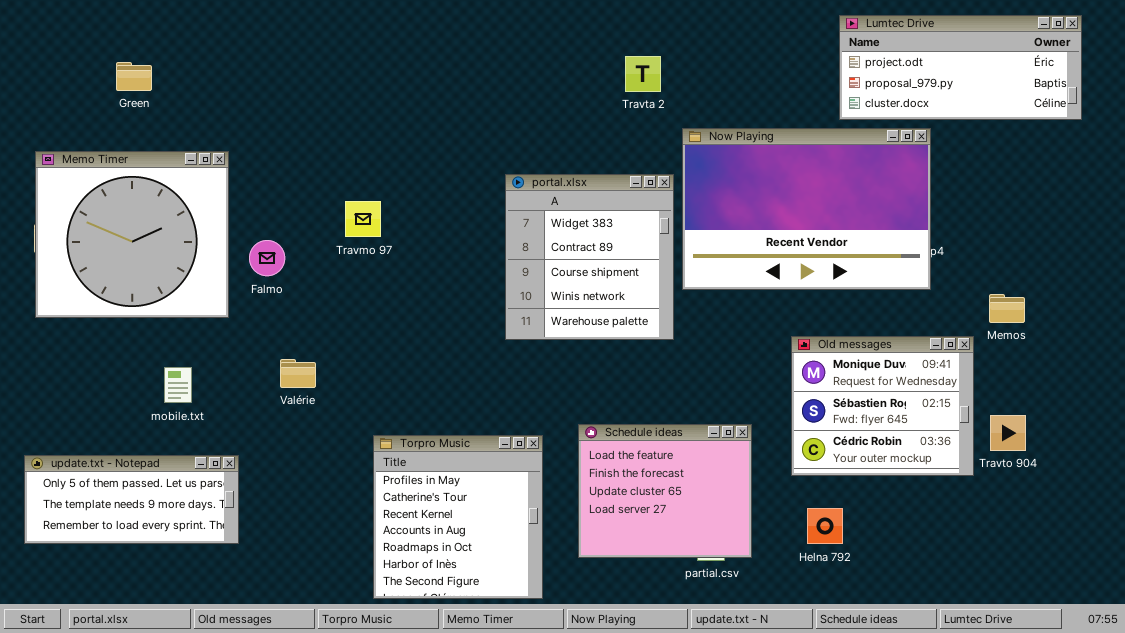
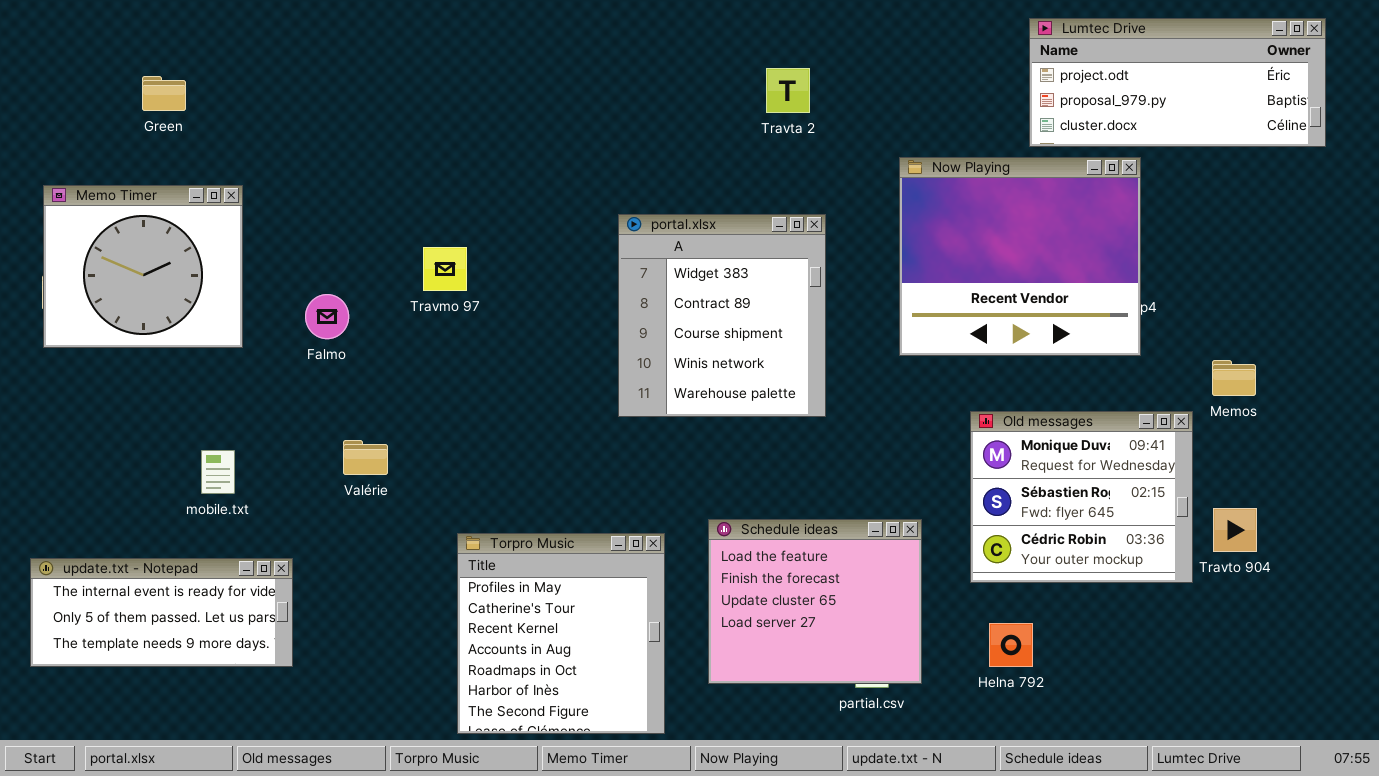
Now Playing: [682,128,931,290] -> [899,157,1141,356], resized
Memo Timer: [35,151,229,318] -> [43,185,243,348], resized
update.txt - Notepad: [24,455,239,544] -> [30,558,293,667], scrolled up 1 row

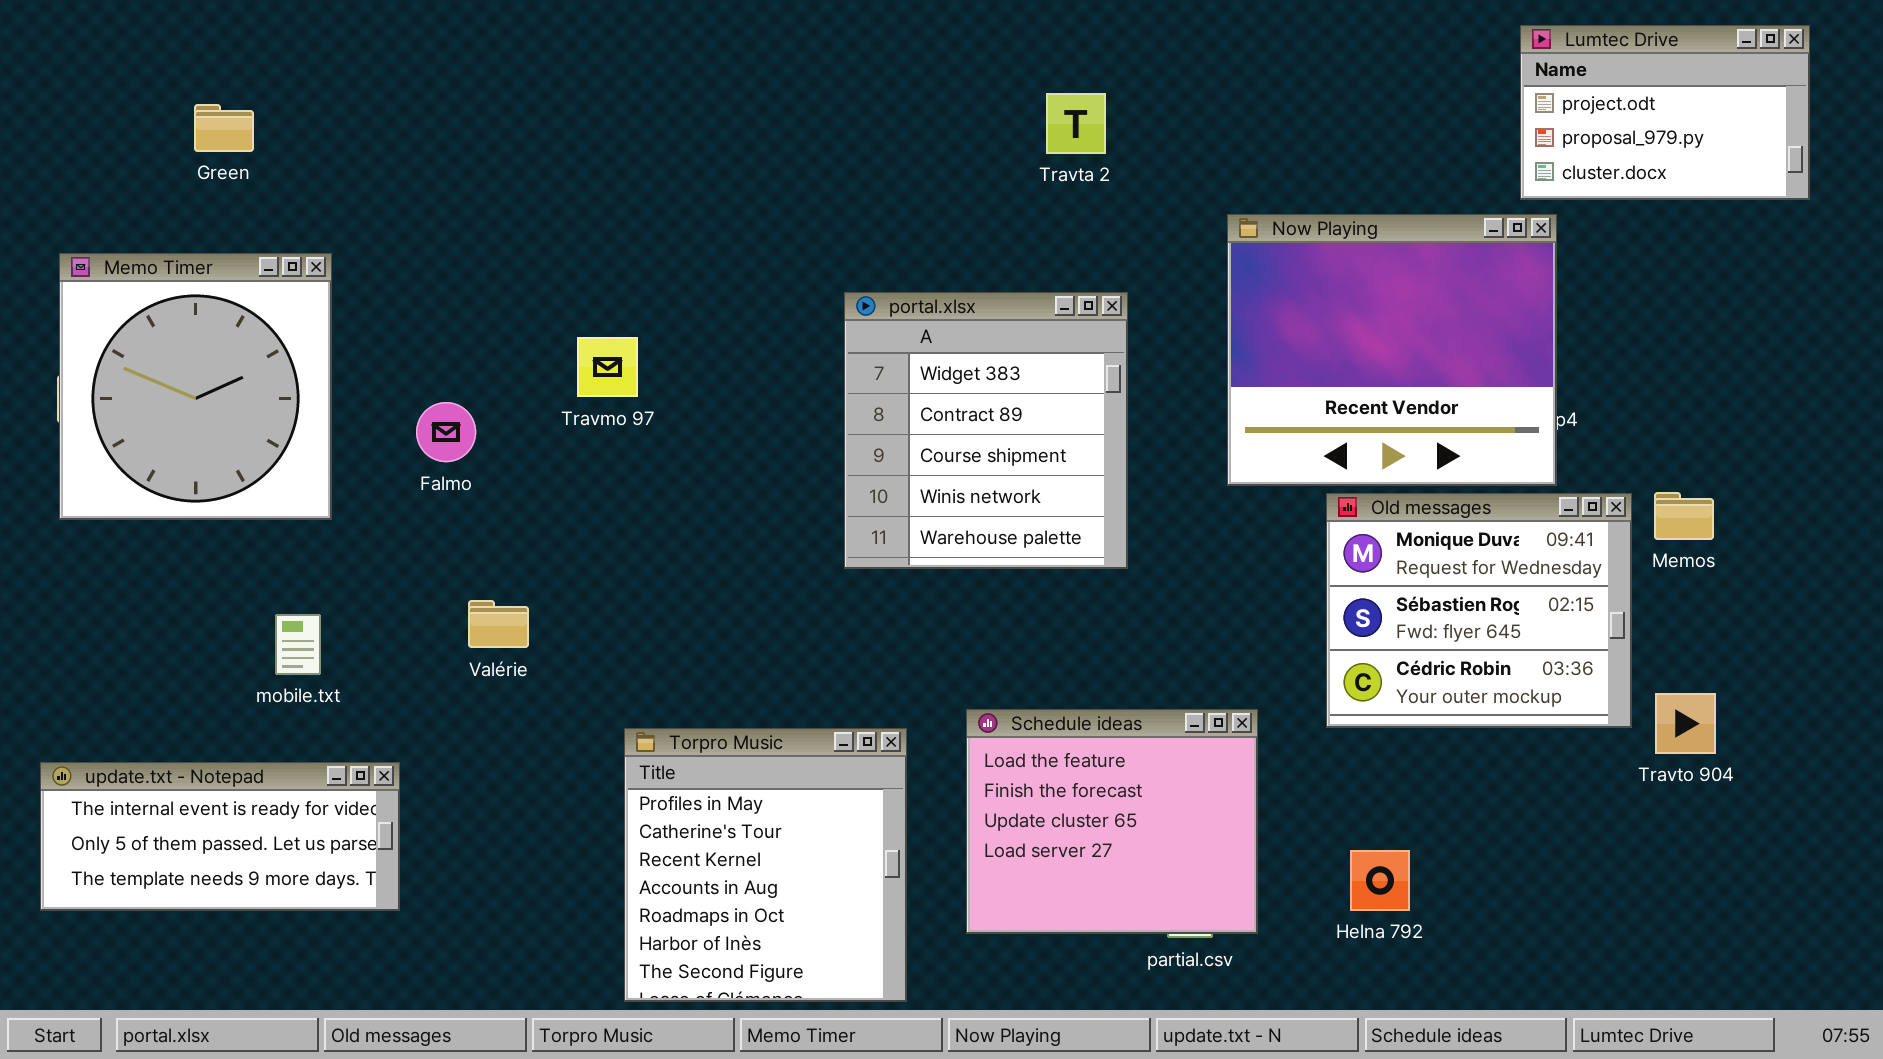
Lumtec Drive: [1029,18,1326,147] -> [1520,25,1810,200], resized
Memo Timer: [43,185,243,348] -> [59,253,332,520], resized
Old messages: [970,411,1193,583] -> [1326,493,1632,728], moved

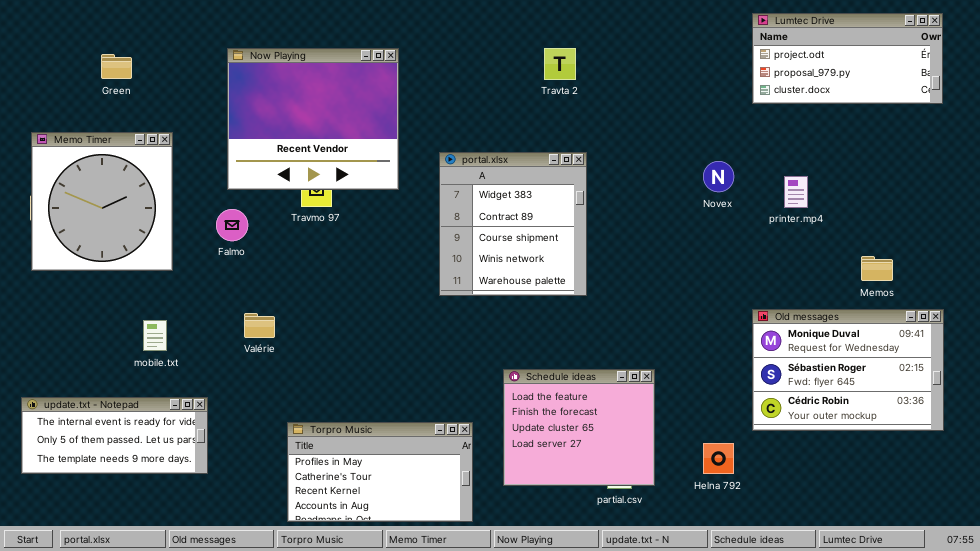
Lumtec Drive: [1520,25,1810,200] -> [752,13,943,104], resized
Now Playing: [1227,214,1557,486] -> [227,48,399,190], moved
Old messages: [1326,493,1632,728] -> [752,309,944,431], moved, resized
Torpro Music: [624,728,907,1002] -> [287,422,473,522], resized

